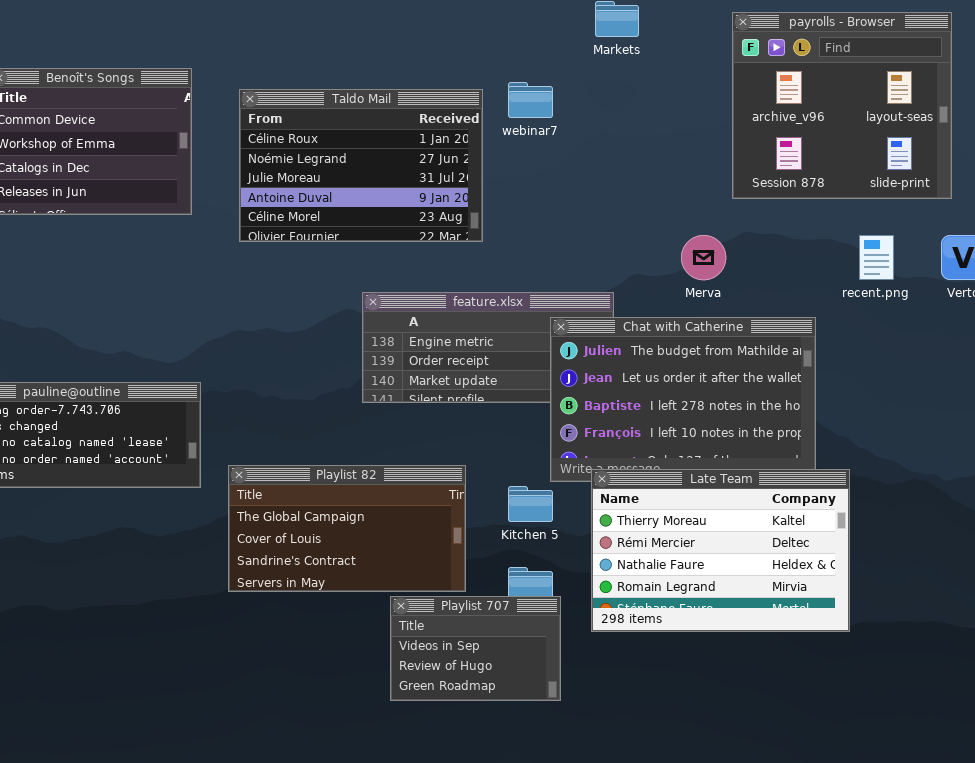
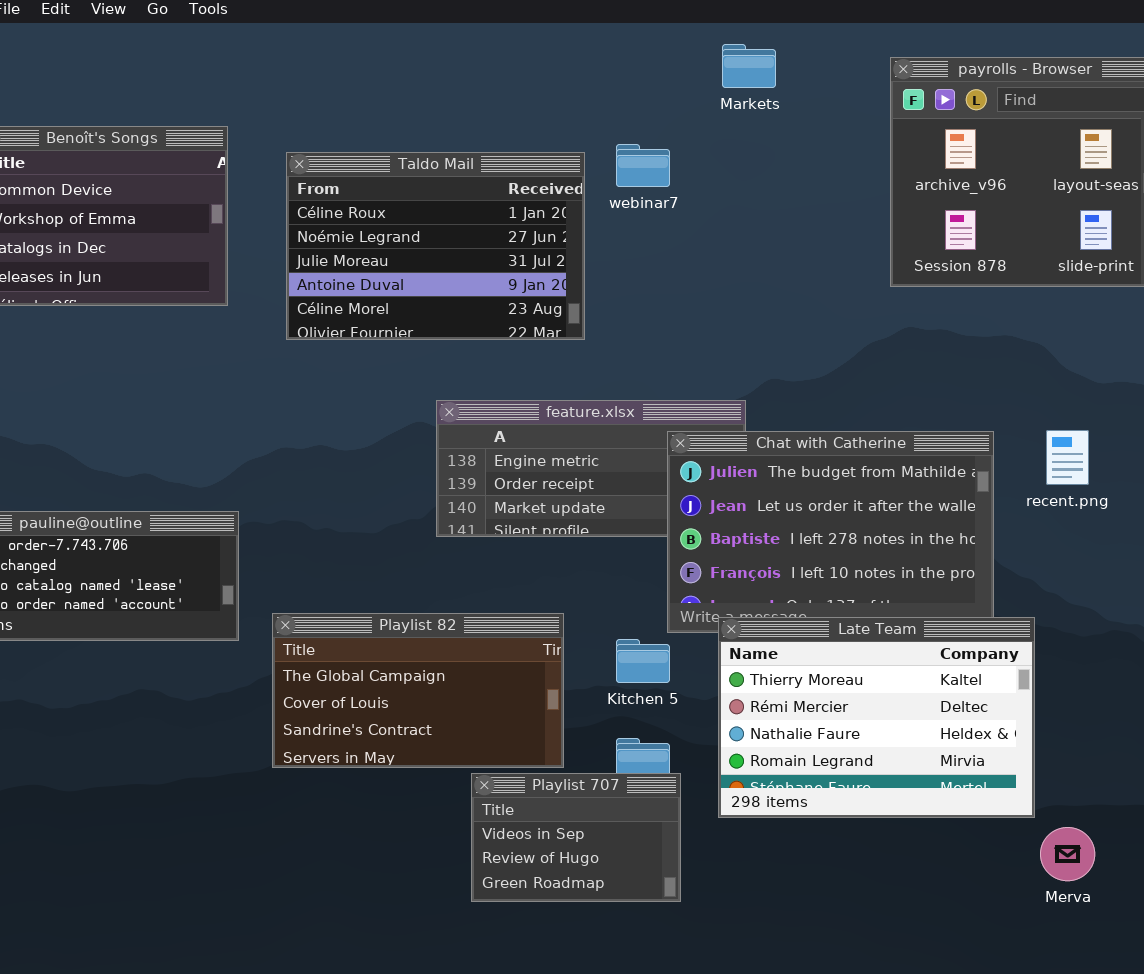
Merva: [681,235,726,280] -> [1040,827,1095,881], moved
recent.png: [859,235,894,280] -> [1046,430,1089,485], moved

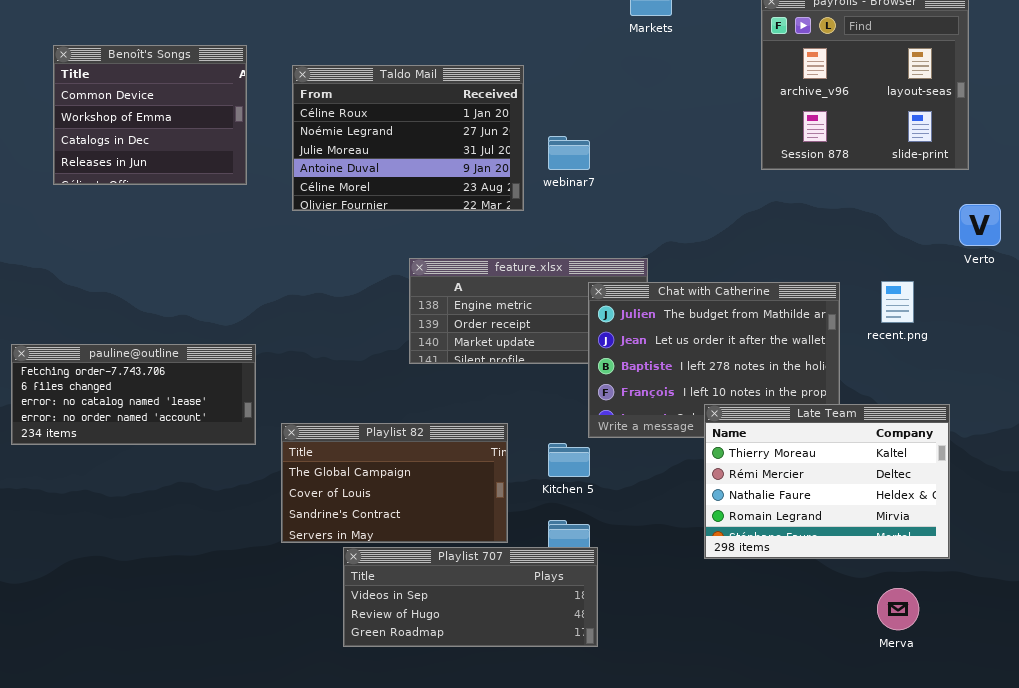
webinar7: [616,144,670,187] -> [548,136,590,170], moved
Late Team: [718,617,1035,818] -> [704,404,950,559], moved
Playlist 707: [471,773,681,902] -> [343,547,598,647], resized

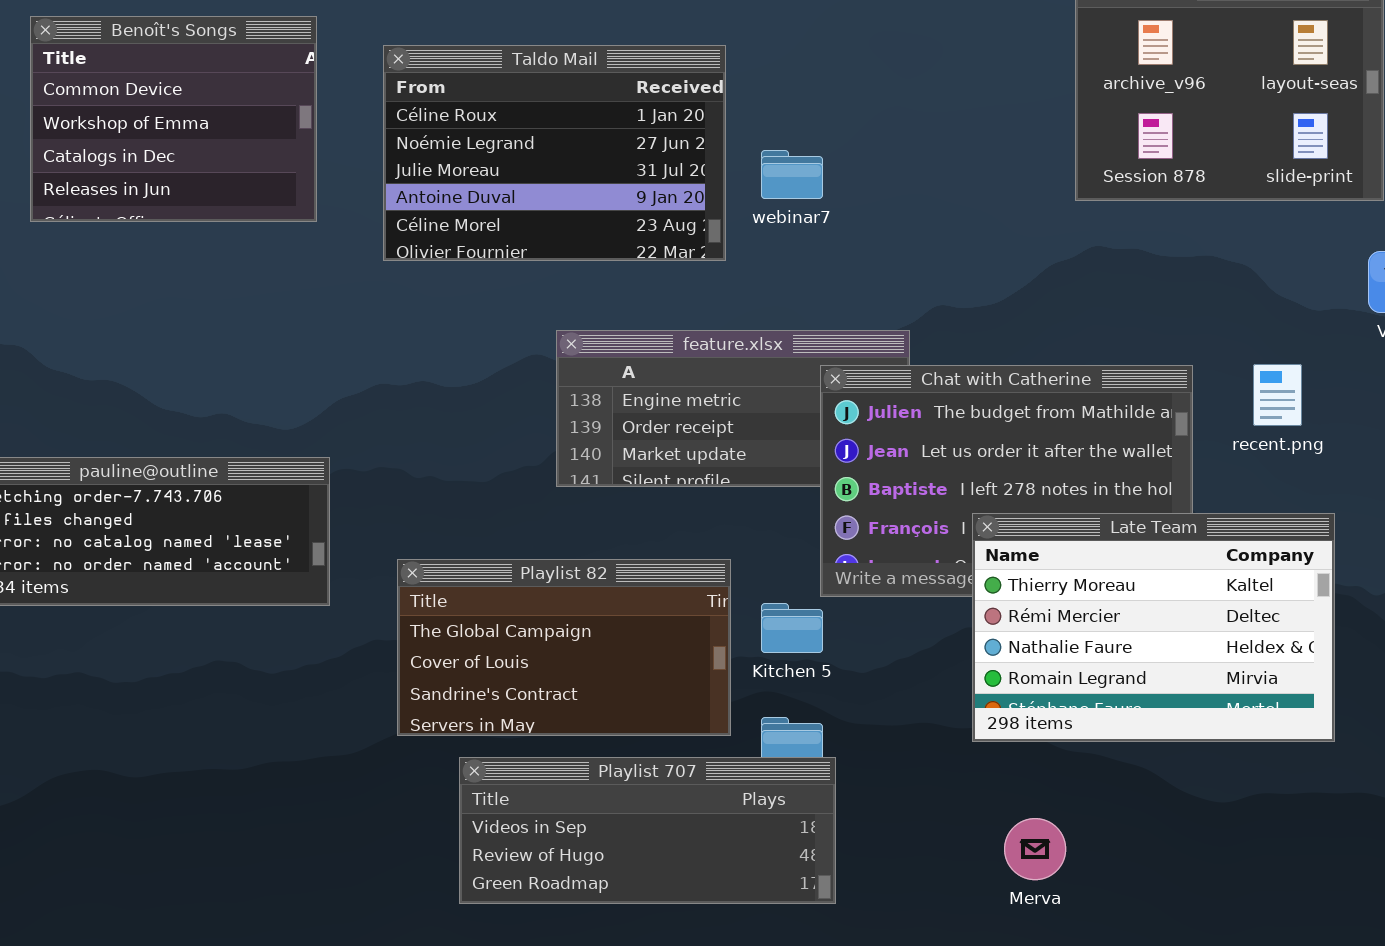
Late Team: [704,404,950,559] -> [972,513,1335,742], moved
Playlist 82: [281,423,508,543] -> [397,559,731,736], moved
Merva: [877,588,919,630] -> [1004,818,1066,880], moved

